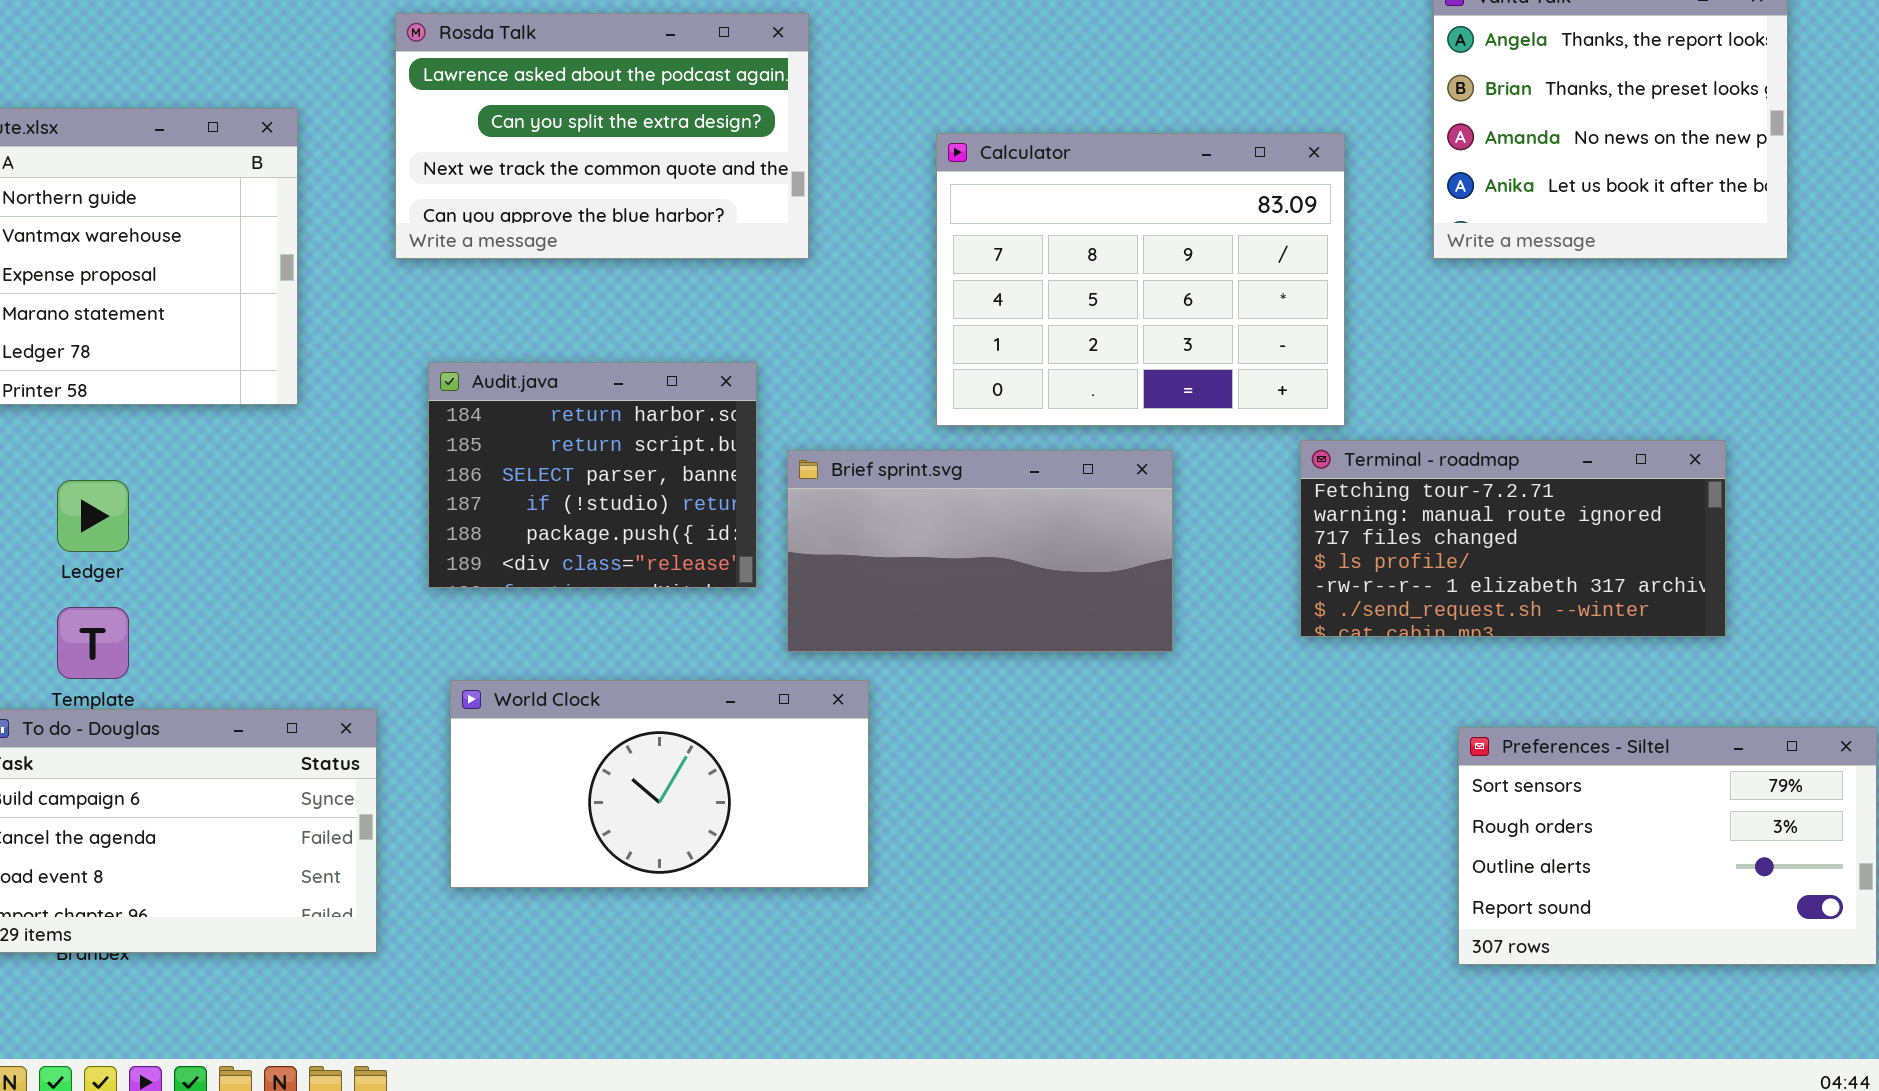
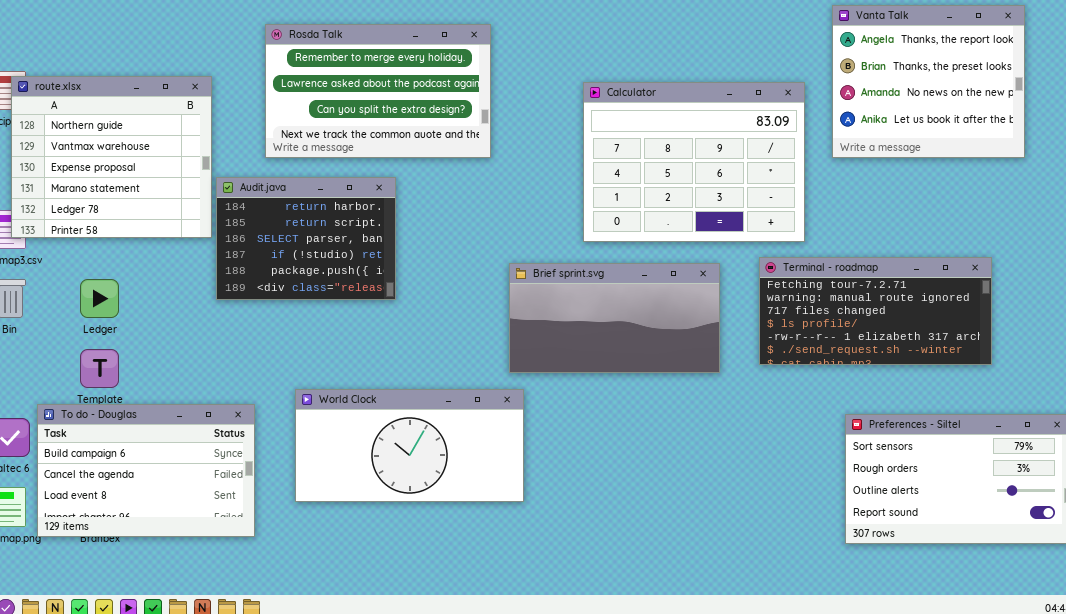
Rosda Talk: [395,13,809,259] -> [265,24,491,158], scrolled up 1 row
Calculator: [936,133,1345,426] -> [583,82,805,242], moved
Audit.java: [428,362,757,588] -> [216,177,396,300], moved
Brief sprint.svg: [787,450,1173,652] -> [509,263,720,373], moved

